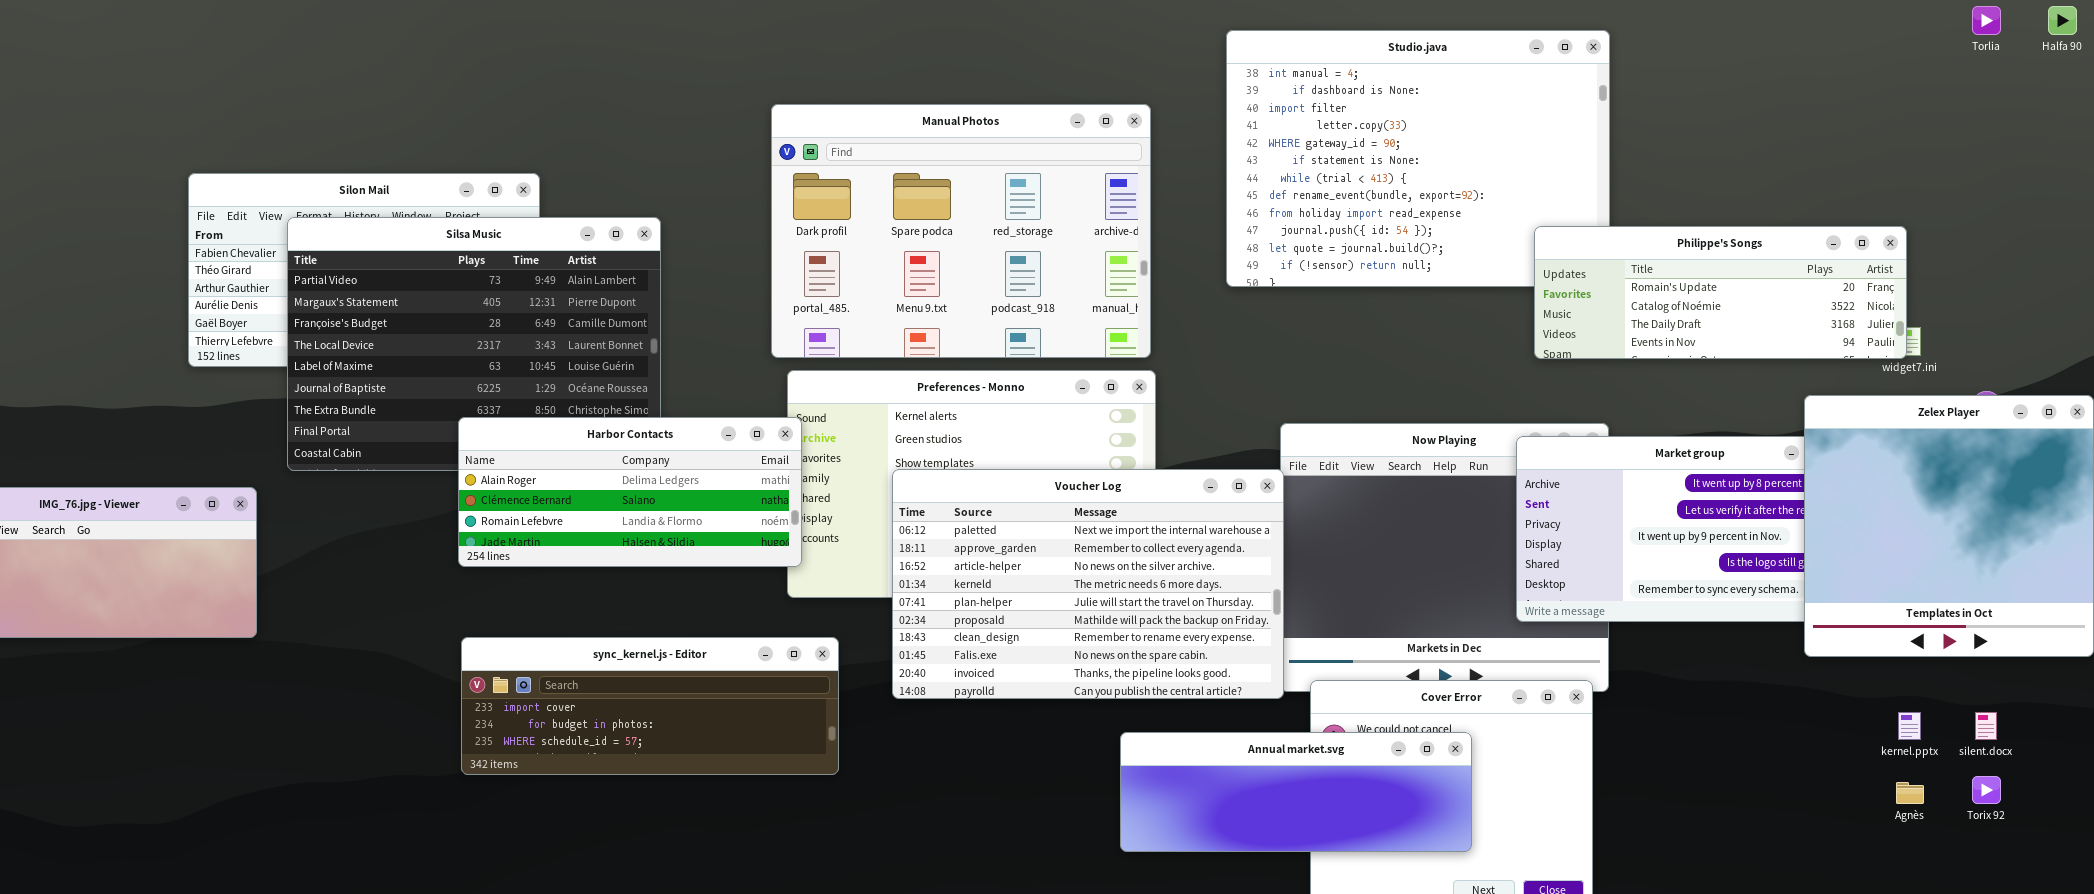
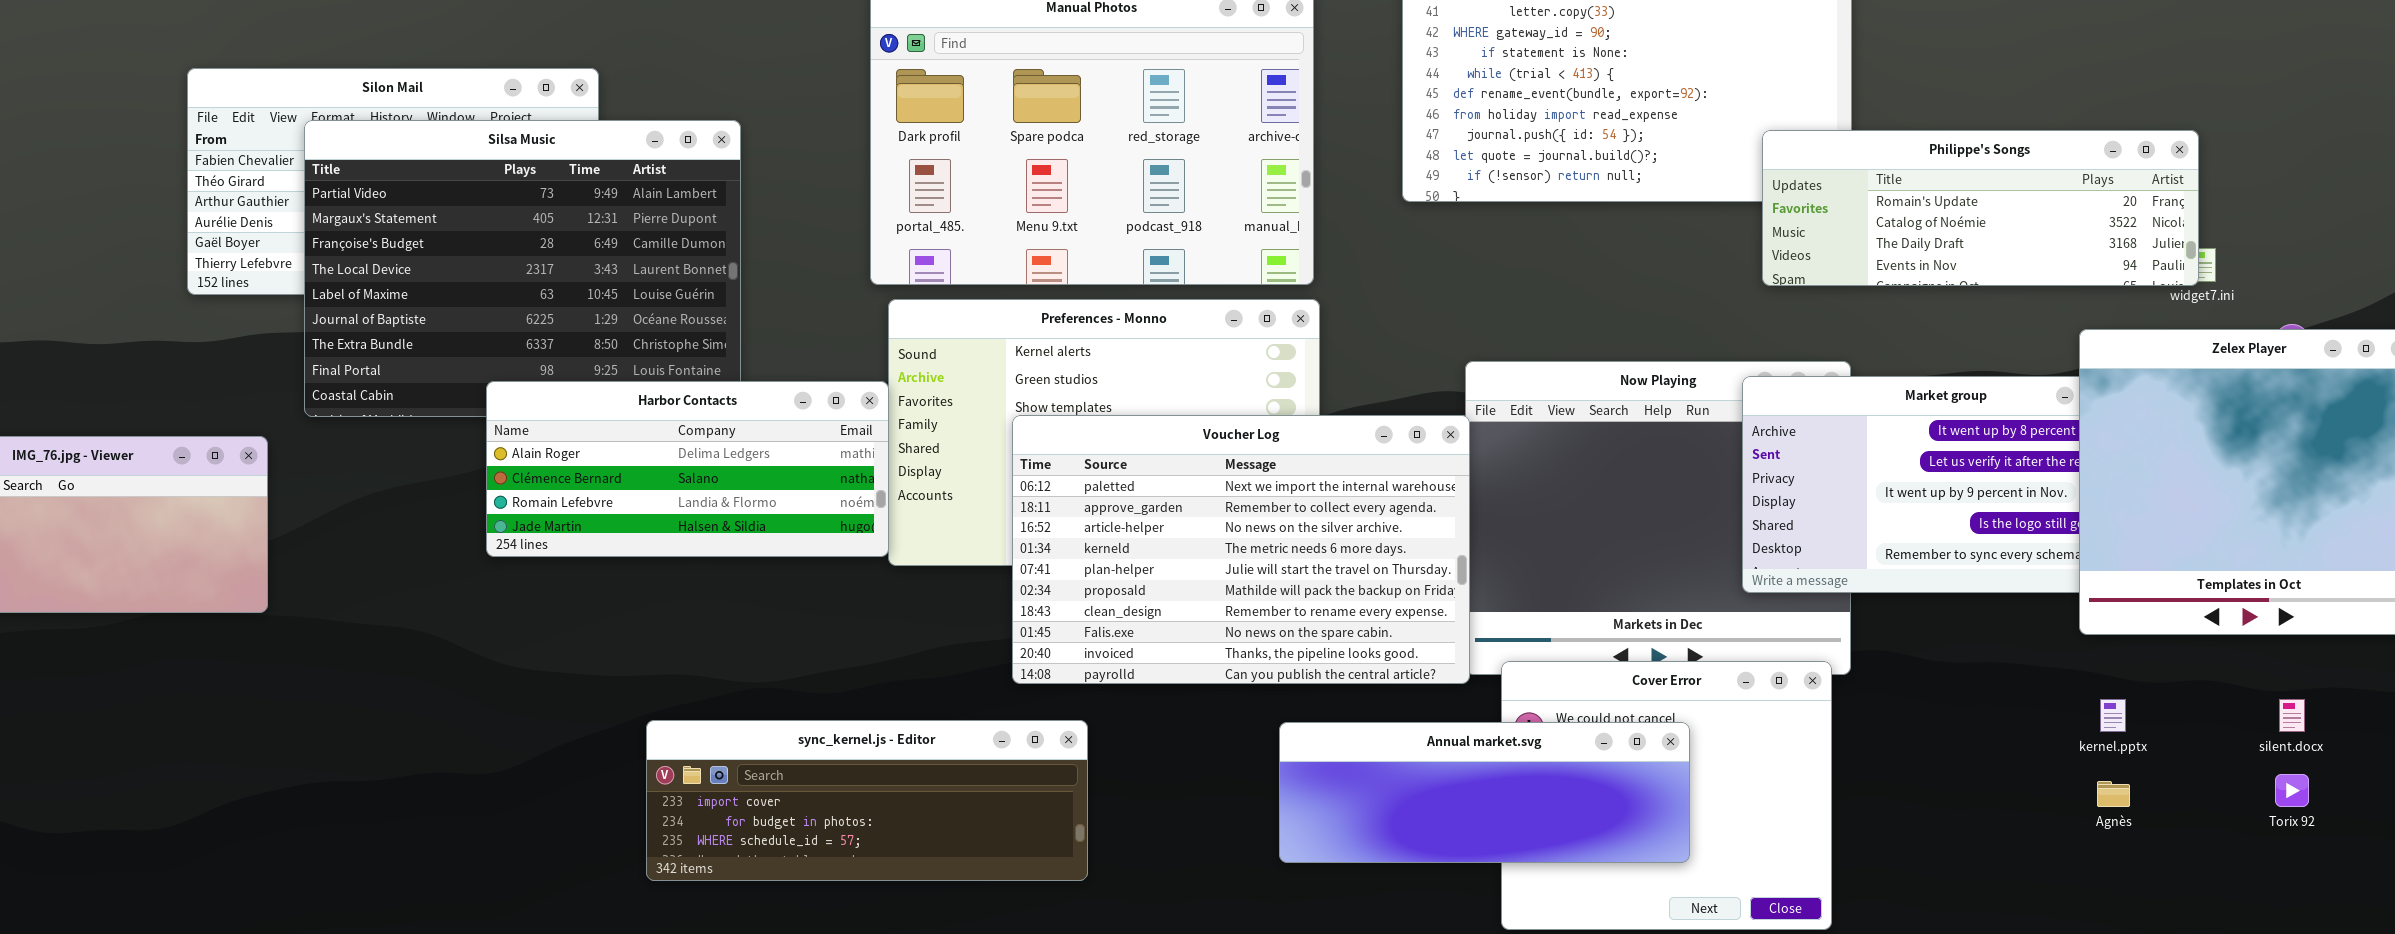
Harbor Contacts: [458,417,802,567] -> [486,381,889,557], moved
sync_kernel.js - Editor: [461,637,839,775] -> [646,720,1088,881], moved
kernel.pptx: [1898,712,1921,740] -> [2100,699,2126,732], moved
Agnès: [1896,782,1924,804] -> [2097,781,2130,807], moved

